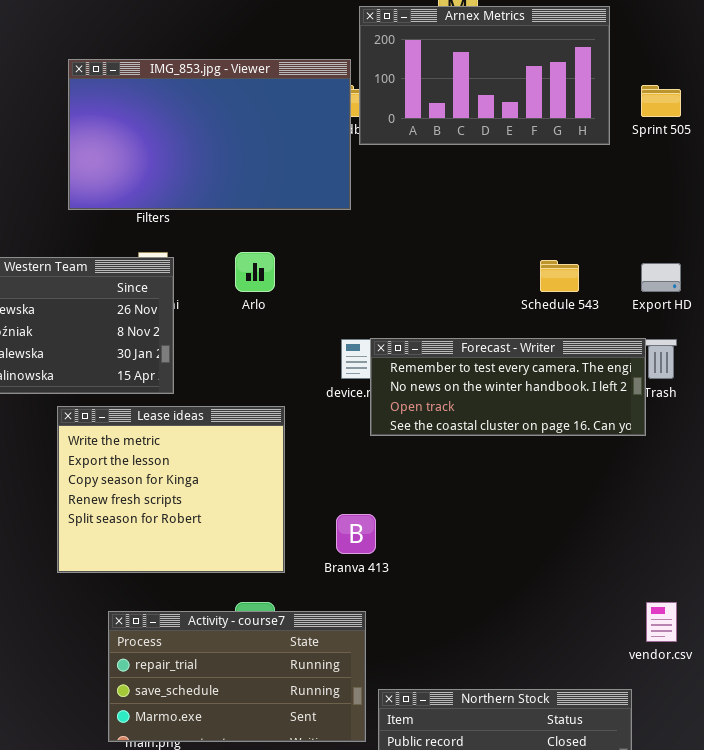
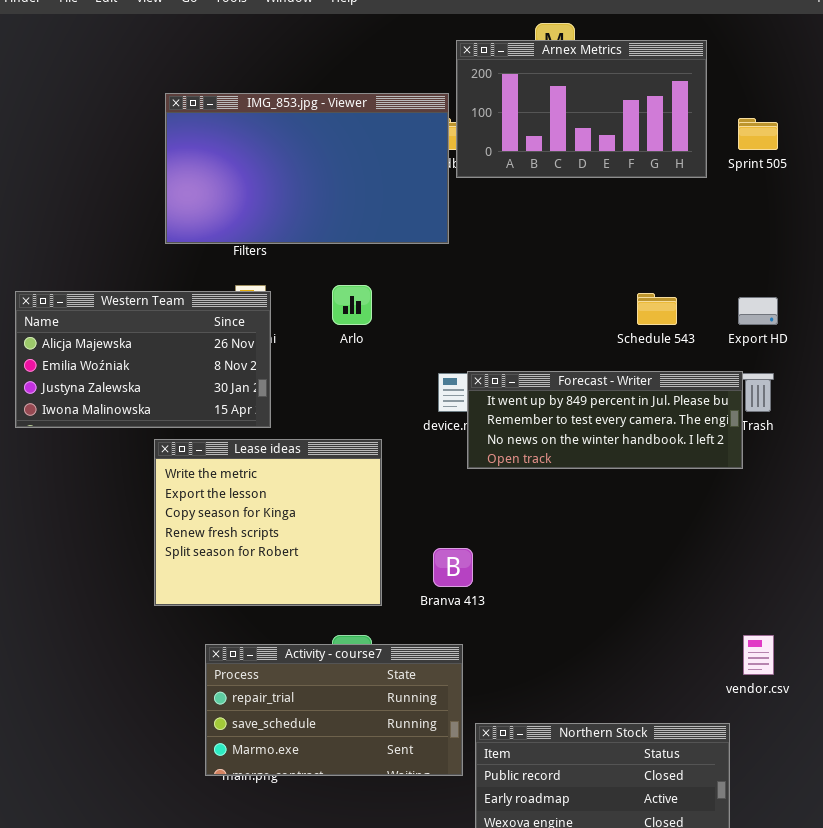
Forecast - Writer: [370,338,646,436] -> [467,371,743,469], scrolled up 1 row

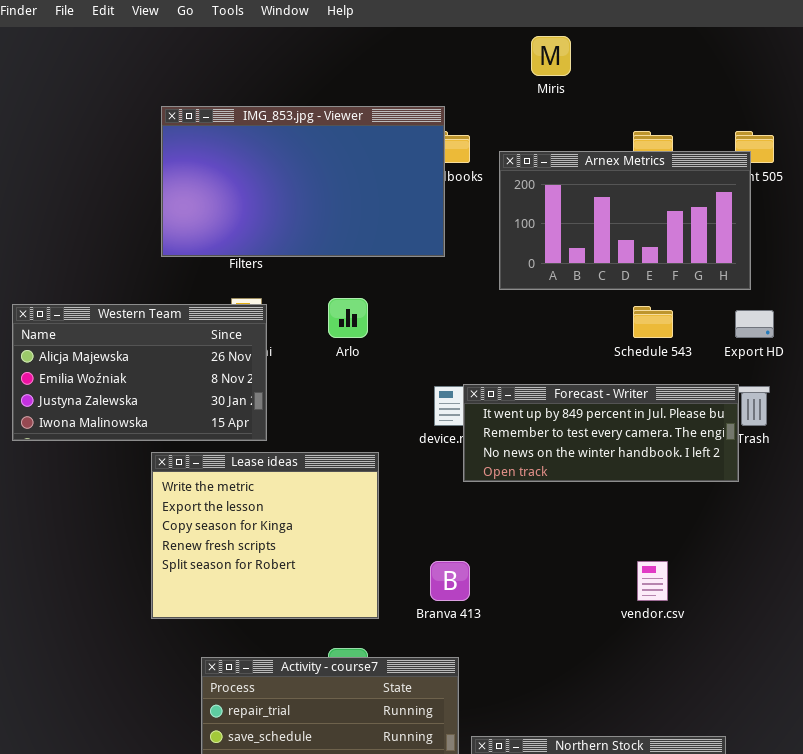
Arnex Metrics: [456,40,707,178] -> [499,151,751,290], moved
vendor.csv: [743,635,774,675] -> [637,561,668,601], moved

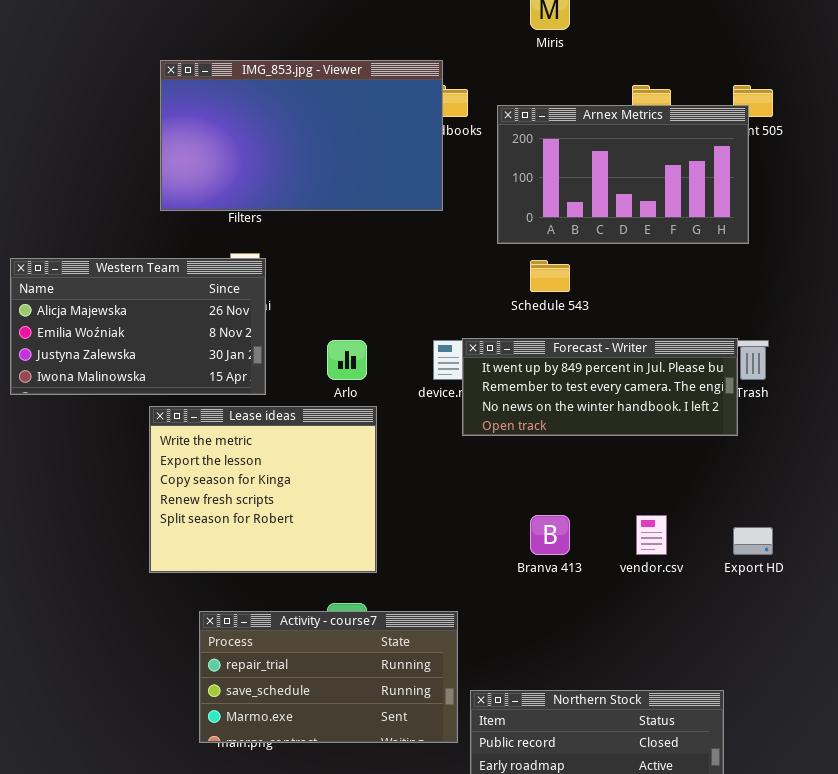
Arlo: [328,298,368,338] -> [327,340,367,380], moved
Schedule 543: [633,306,673,338] -> [530,260,570,292], moved
Export HD: [735,310,774,338] -> [733,527,773,555], moved
Branva 413: [430,561,470,601] -> [530,515,570,555], moved

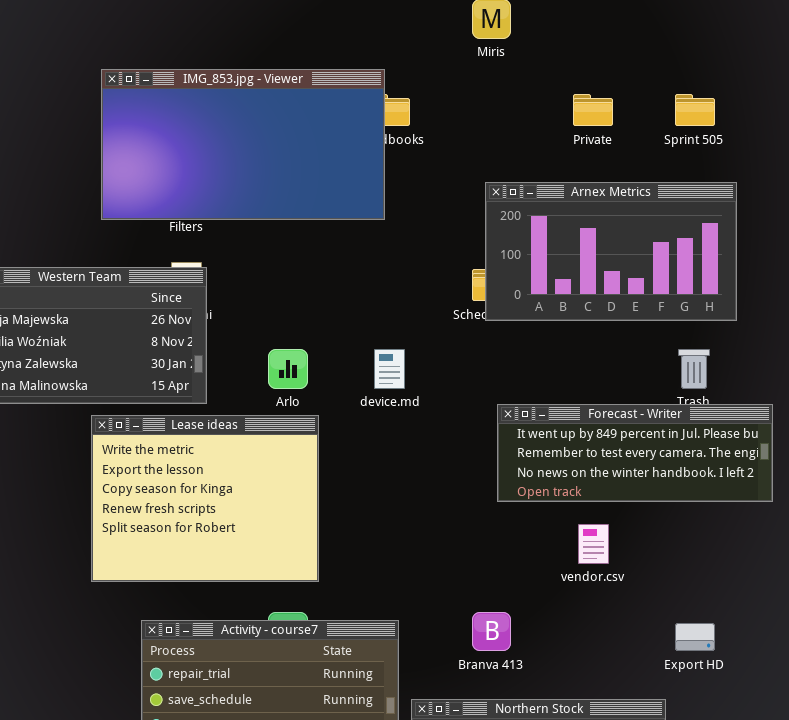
Arnex Metrics: [497,105,749,244] -> [485,182,737,321], moved
Forecast - Writer: [462,338,738,436] -> [497,404,773,502], moved
Branva 413: [530,515,570,555] -> [472,612,511,651], moved
Export HD: [733,527,773,555] -> [675,623,715,651], moved

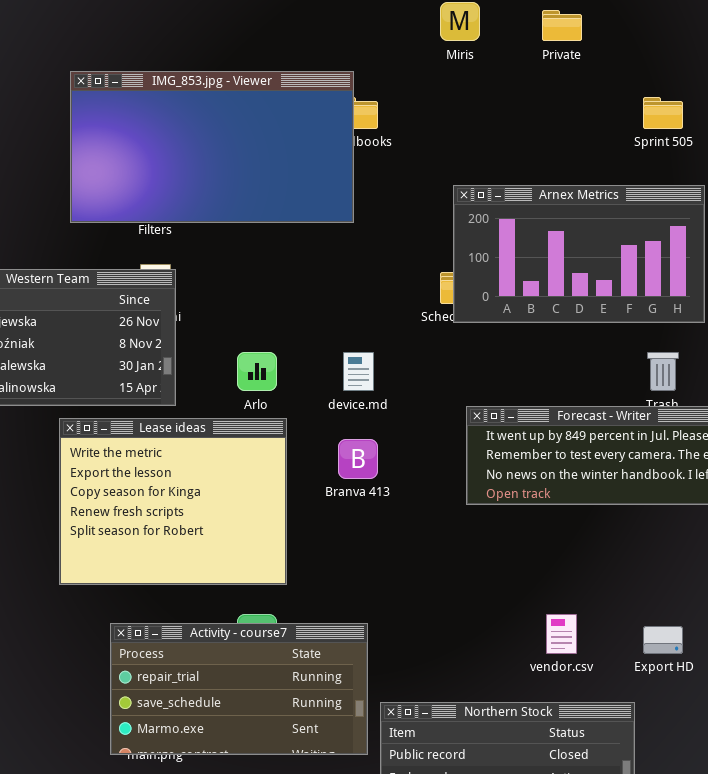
Private: [573,94,613,126] -> [542,10,582,41], moved
vendor.csv: [578,524,609,564] -> [546,614,577,654], moved
Branva 413: [472,612,511,651] -> [338,439,378,479], moved

